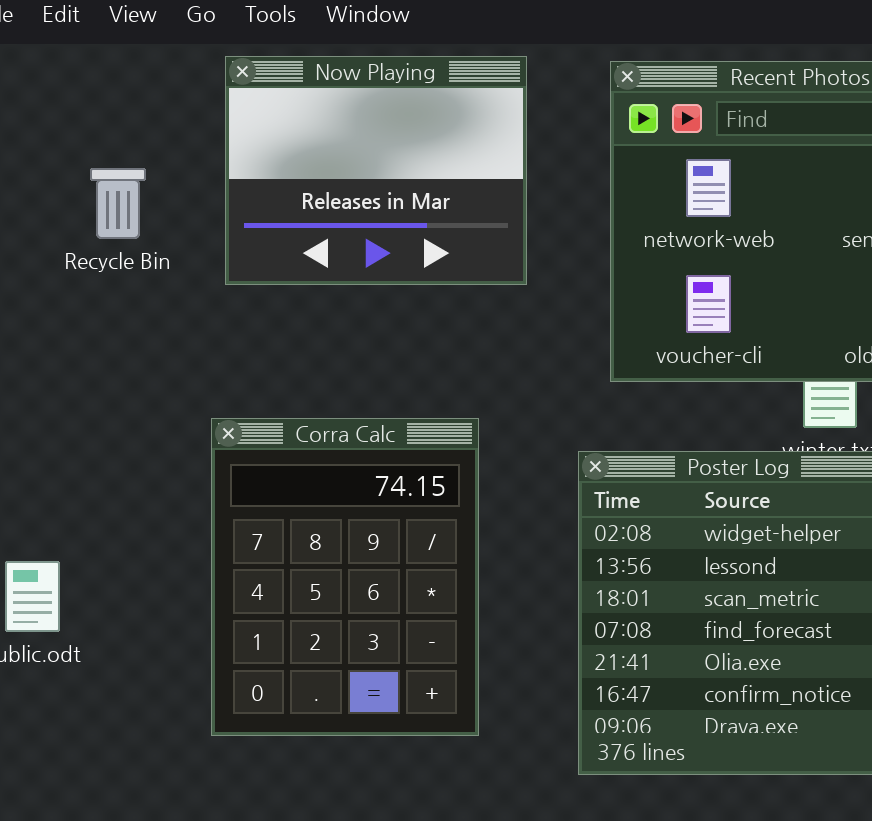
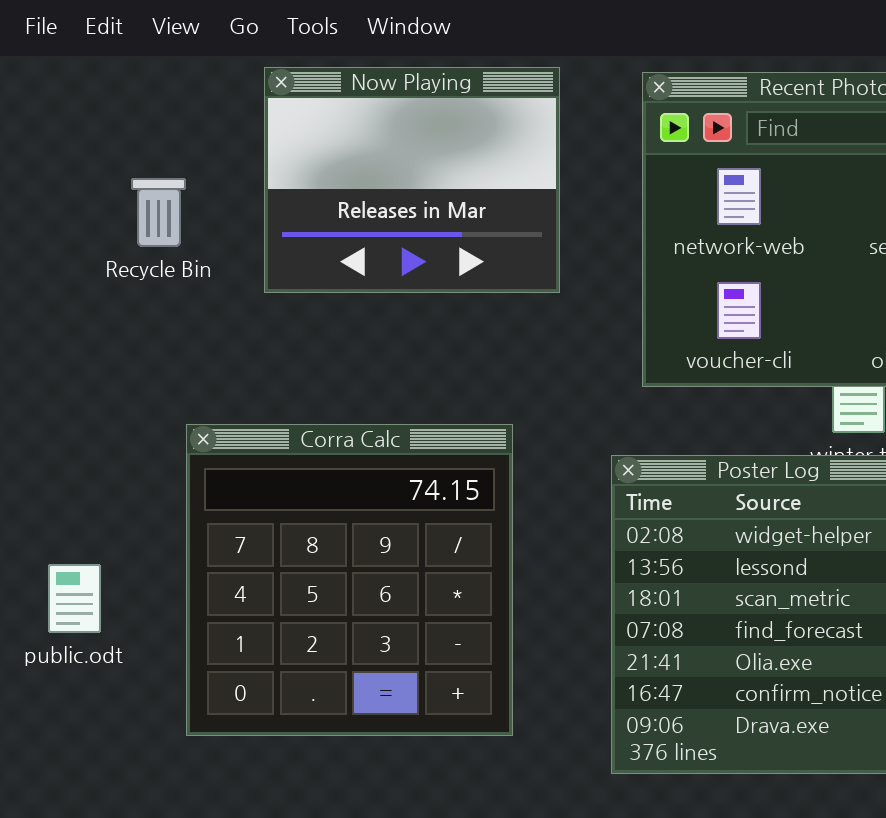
Corra Calc: [211,418,479,736] -> [186,424,513,736], resized

